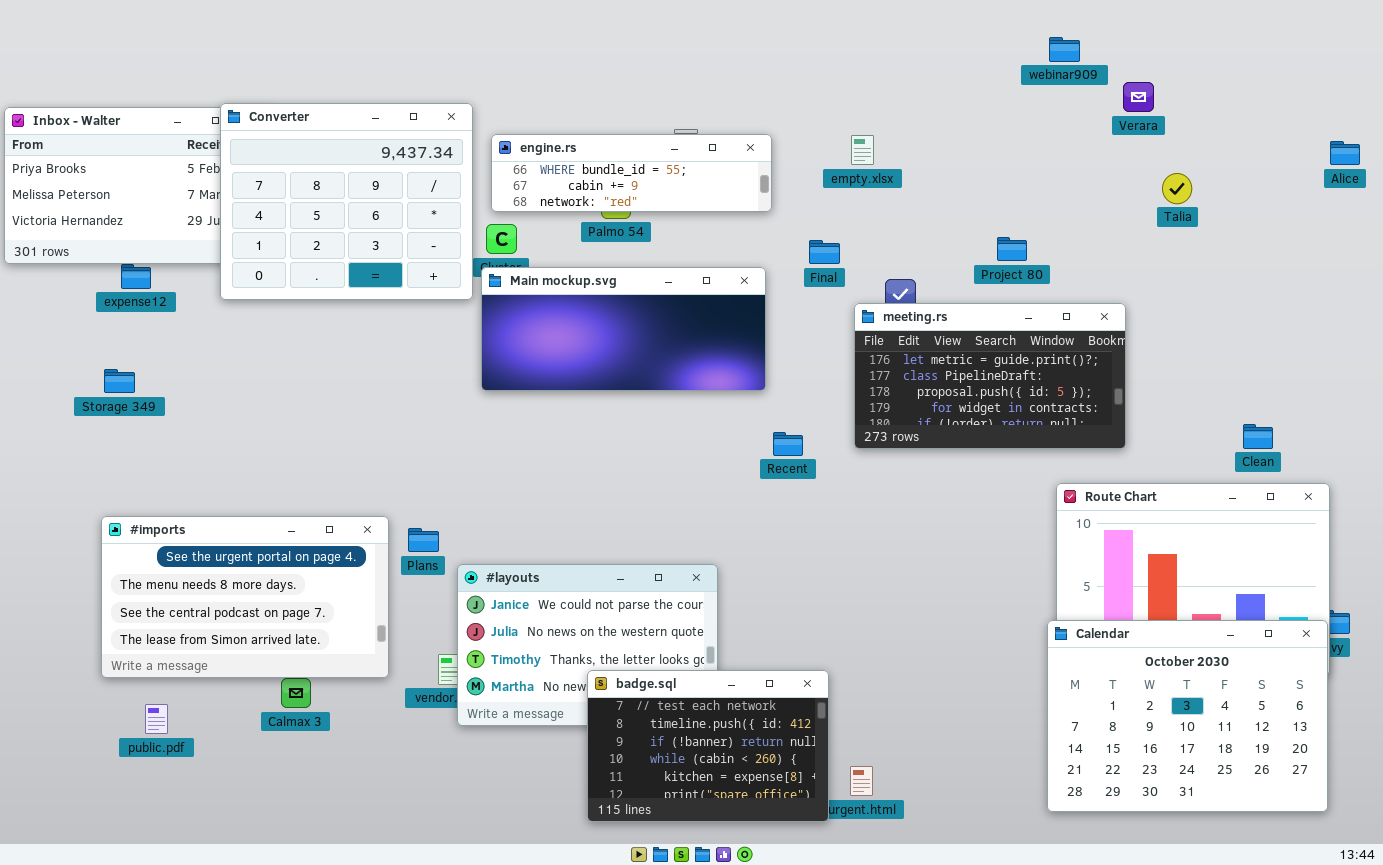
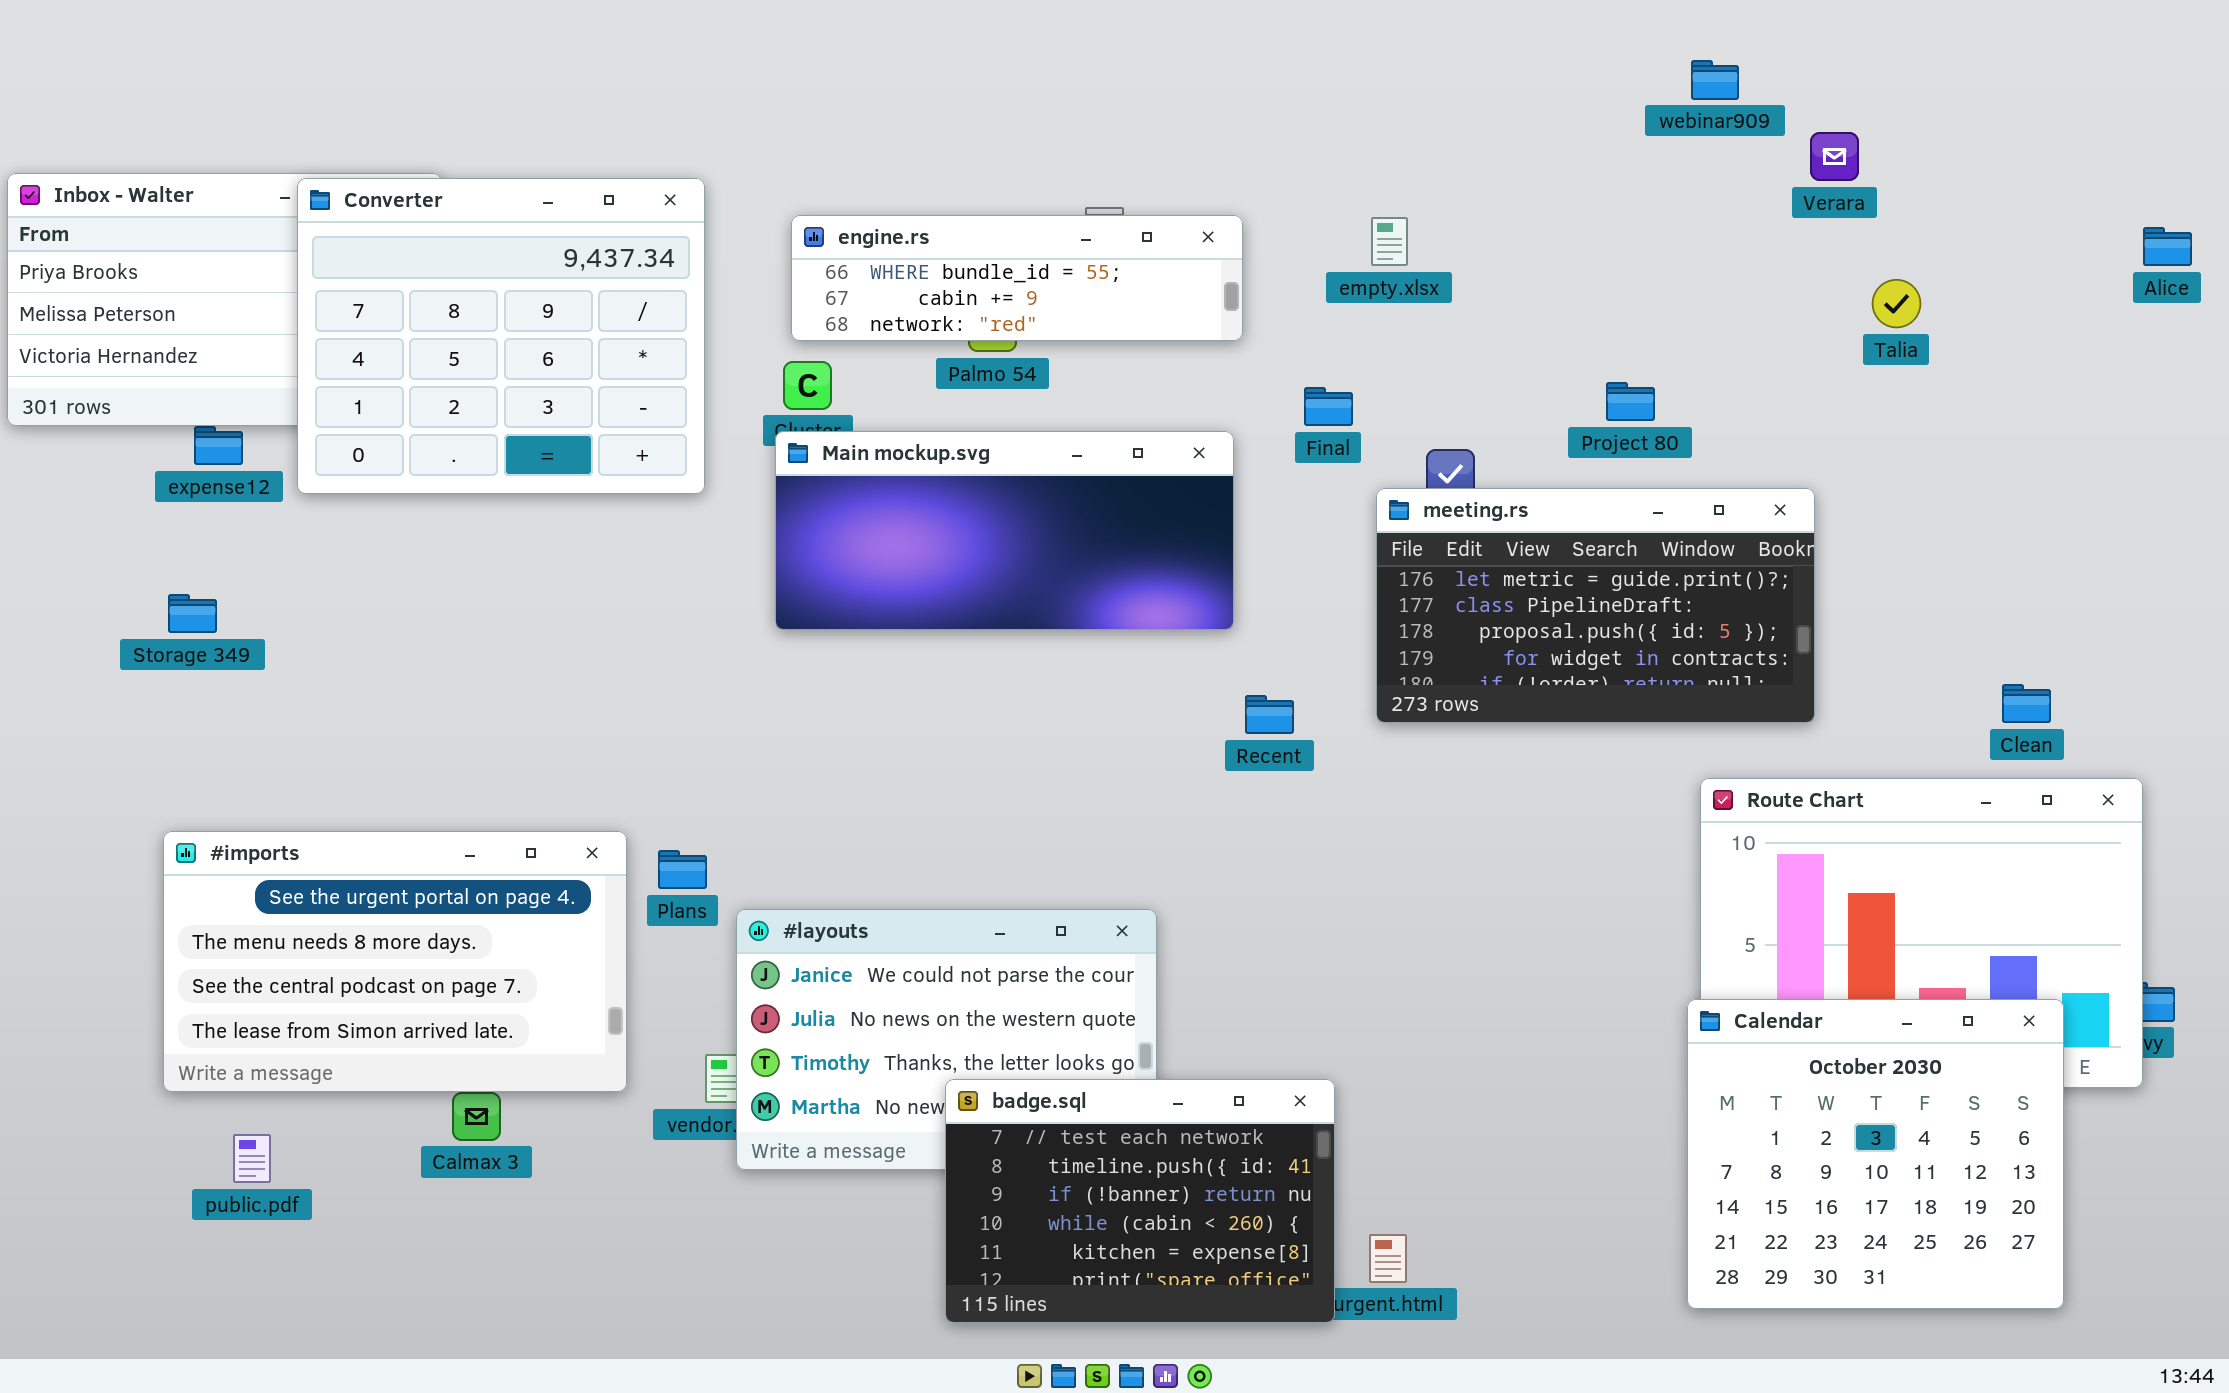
Converter: [220,103,473,300] -> [297,178,705,494], moved
Calendar: [1047,620,1328,812] -> [1687,999,2064,1309], resized

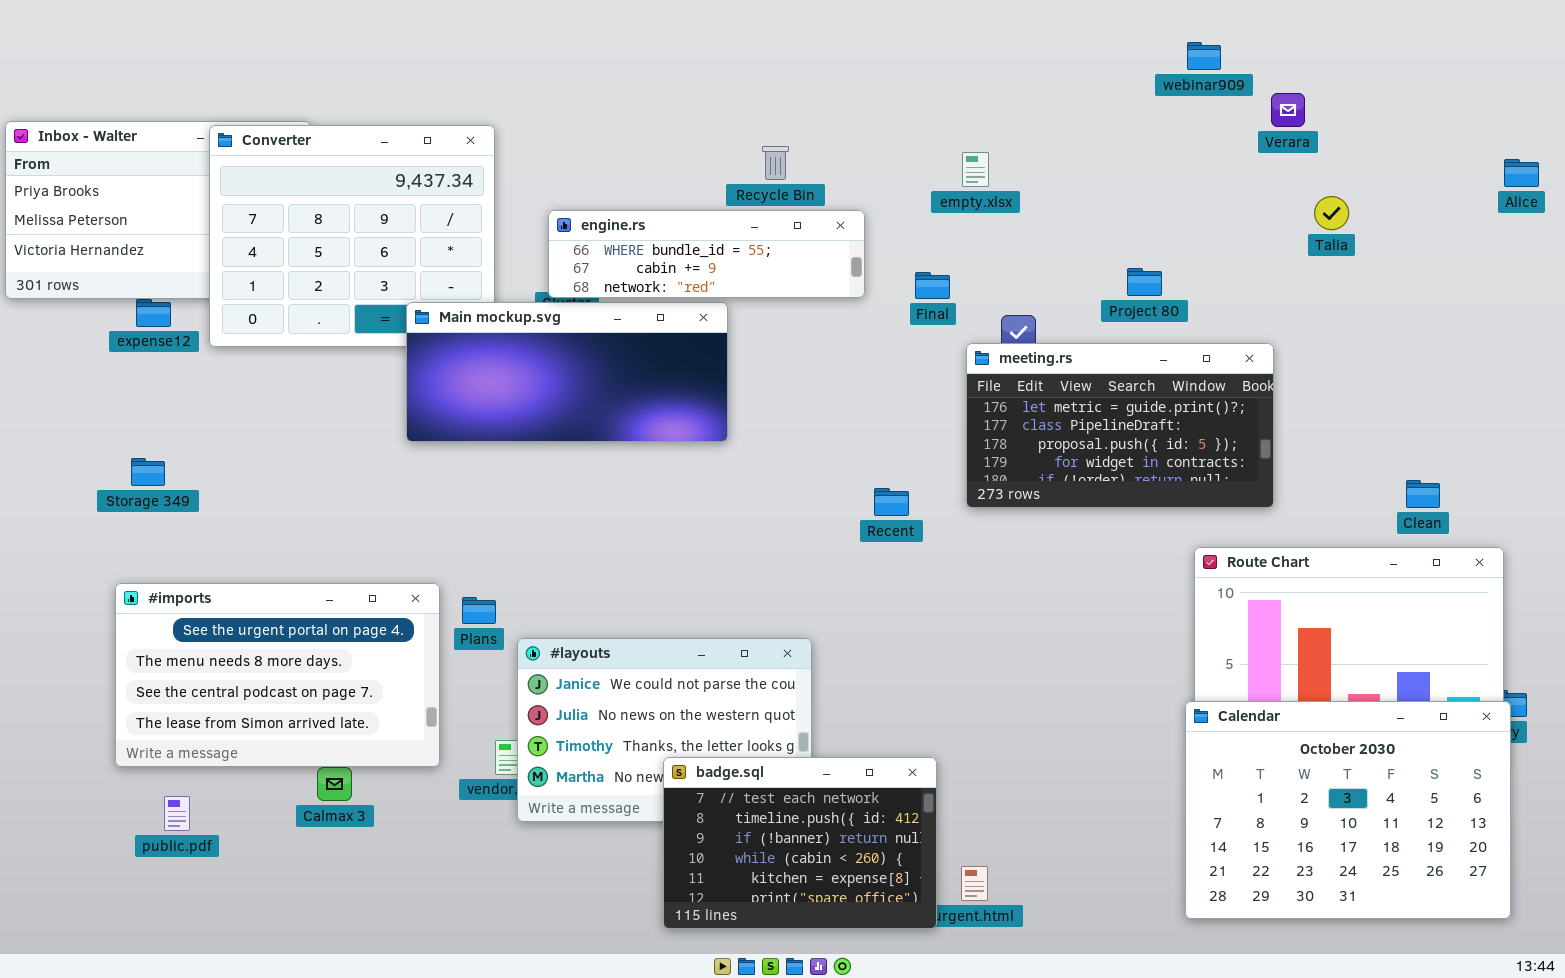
engine.rs: [791,215,1243,341] -> [548,210,865,298], moved
Main mockup.svg: [775,431,1234,630] -> [406,302,728,442], moved
Storage 349: [168,594,217,633] -> [131,458,165,486], moved
Calendar: [1687,999,2064,1309] -> [1185,701,1511,919], resized

